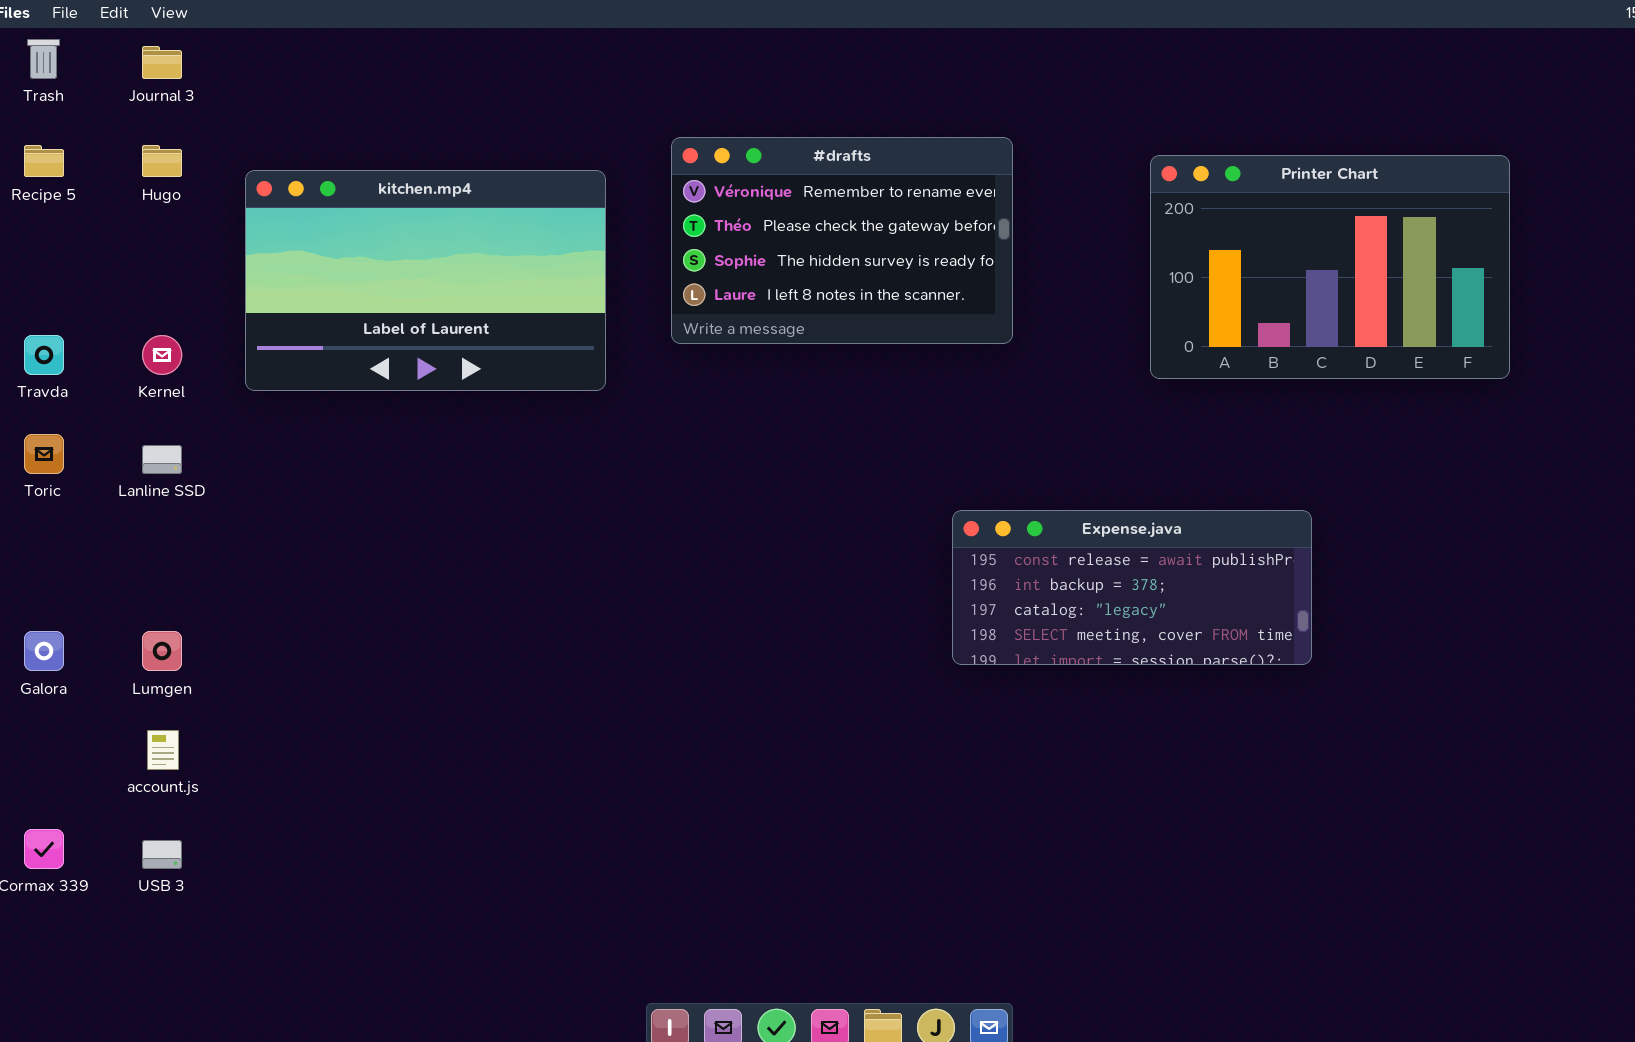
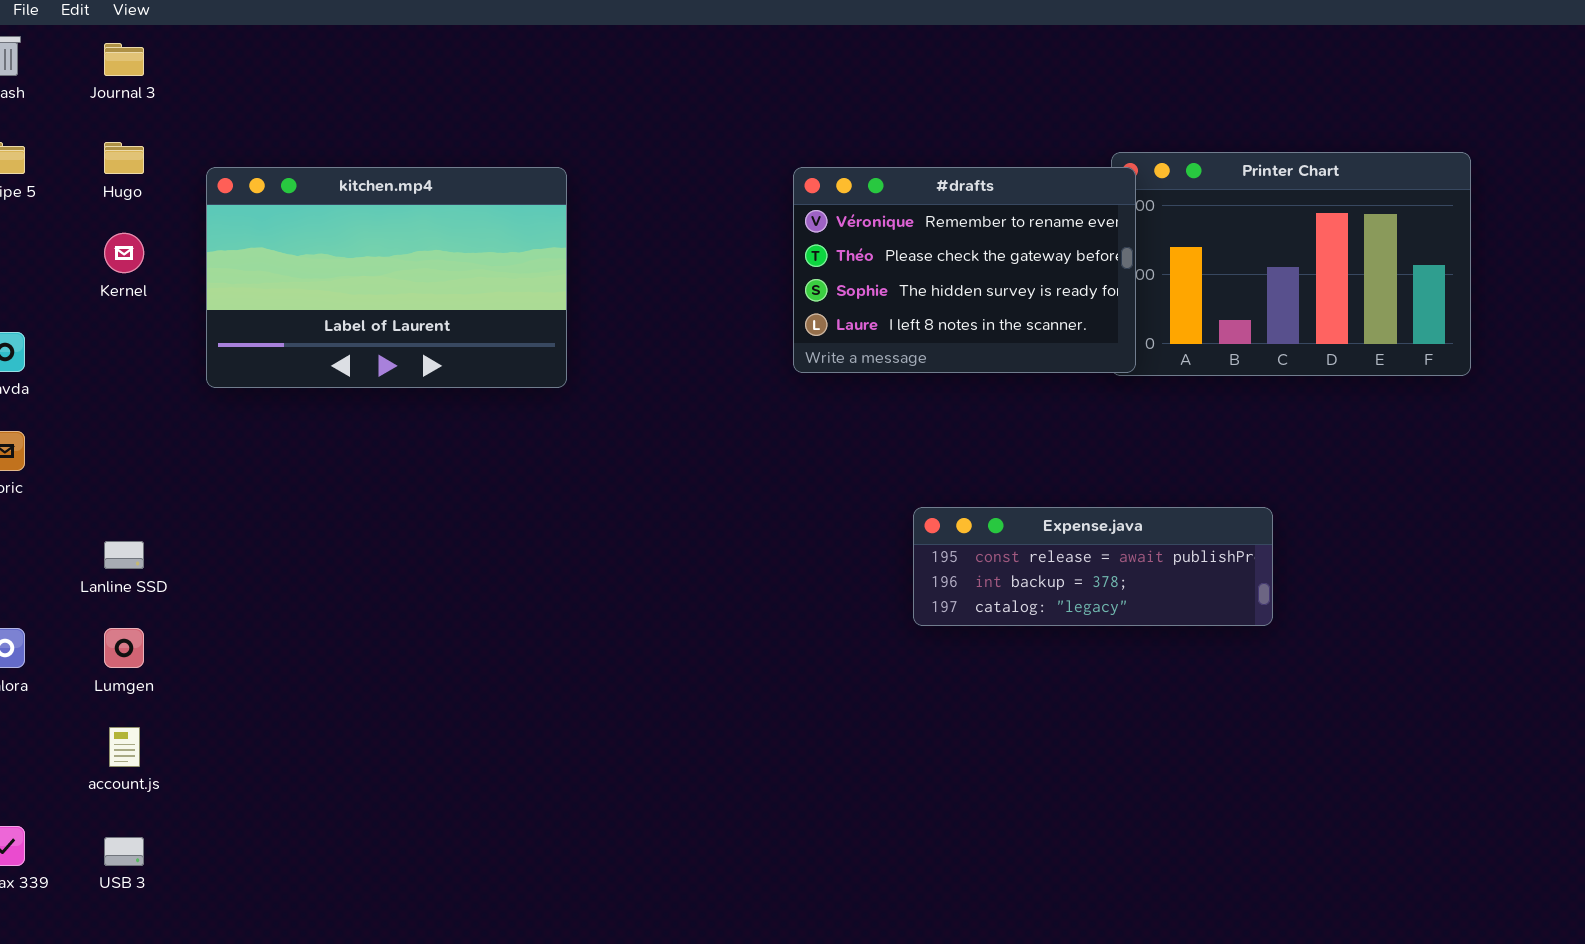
#drafts: [671,137,1013,344] -> [793,167,1136,373], moved
Kernel: [142,335,182,375] -> [104,233,144,273], moved
Lanline SSD: [142,445,182,474] -> [104,541,144,569], moved
Expense.java: [952,510,1312,665] -> [913,507,1273,626], resized

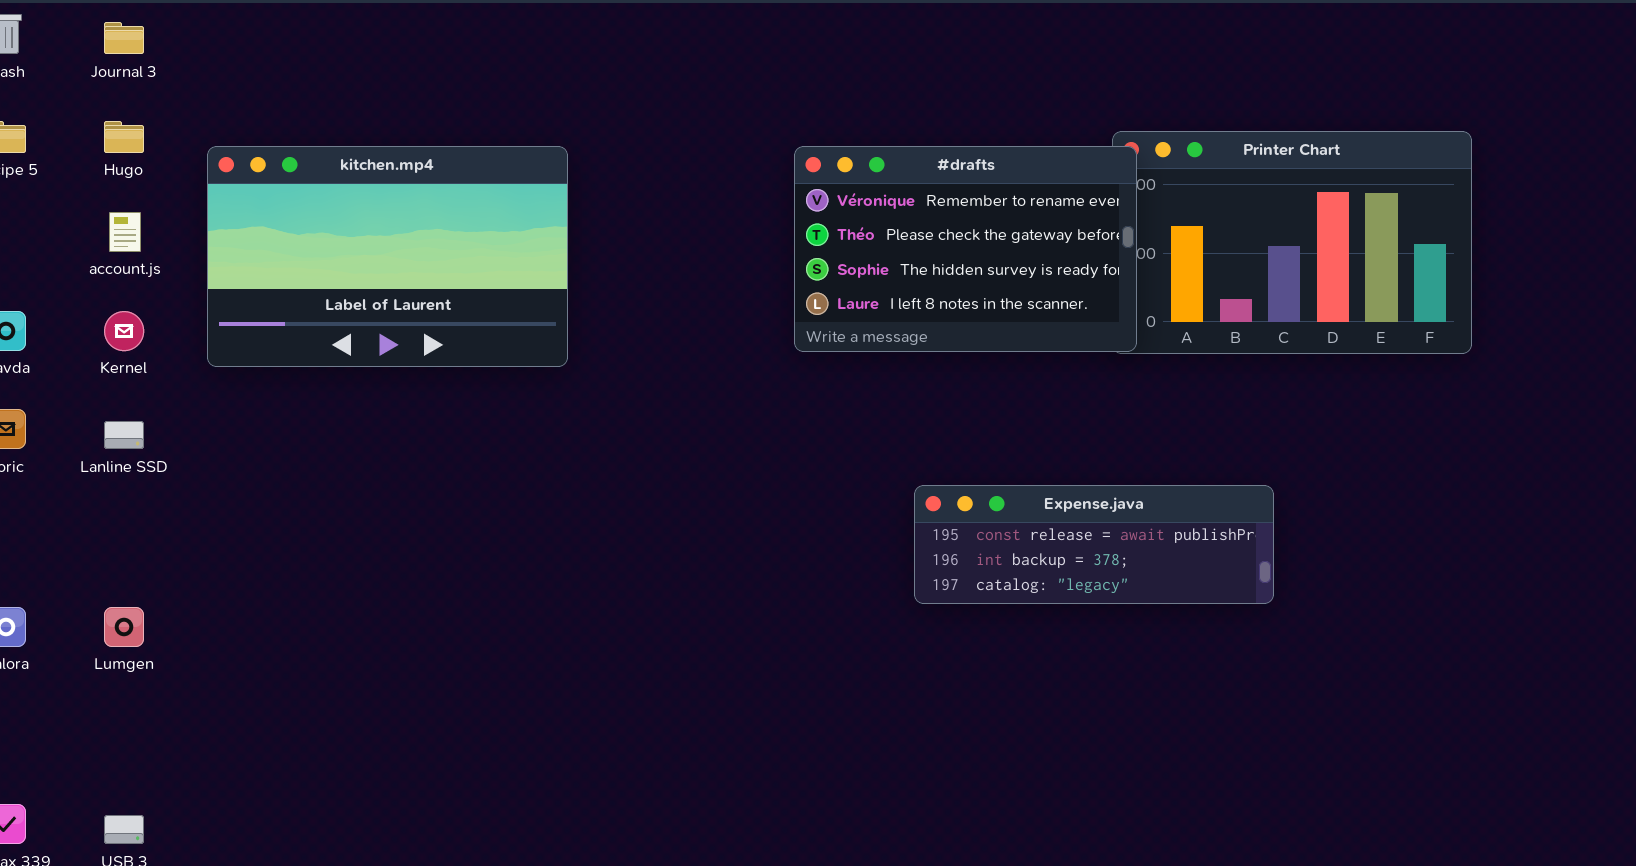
Kernel: [104,233,144,273] -> [104,311,144,351], moved
Lanline SSD: [104,541,144,569] -> [104,421,144,449], moved
account.js: [109,727,140,767] -> [109,212,141,252], moved

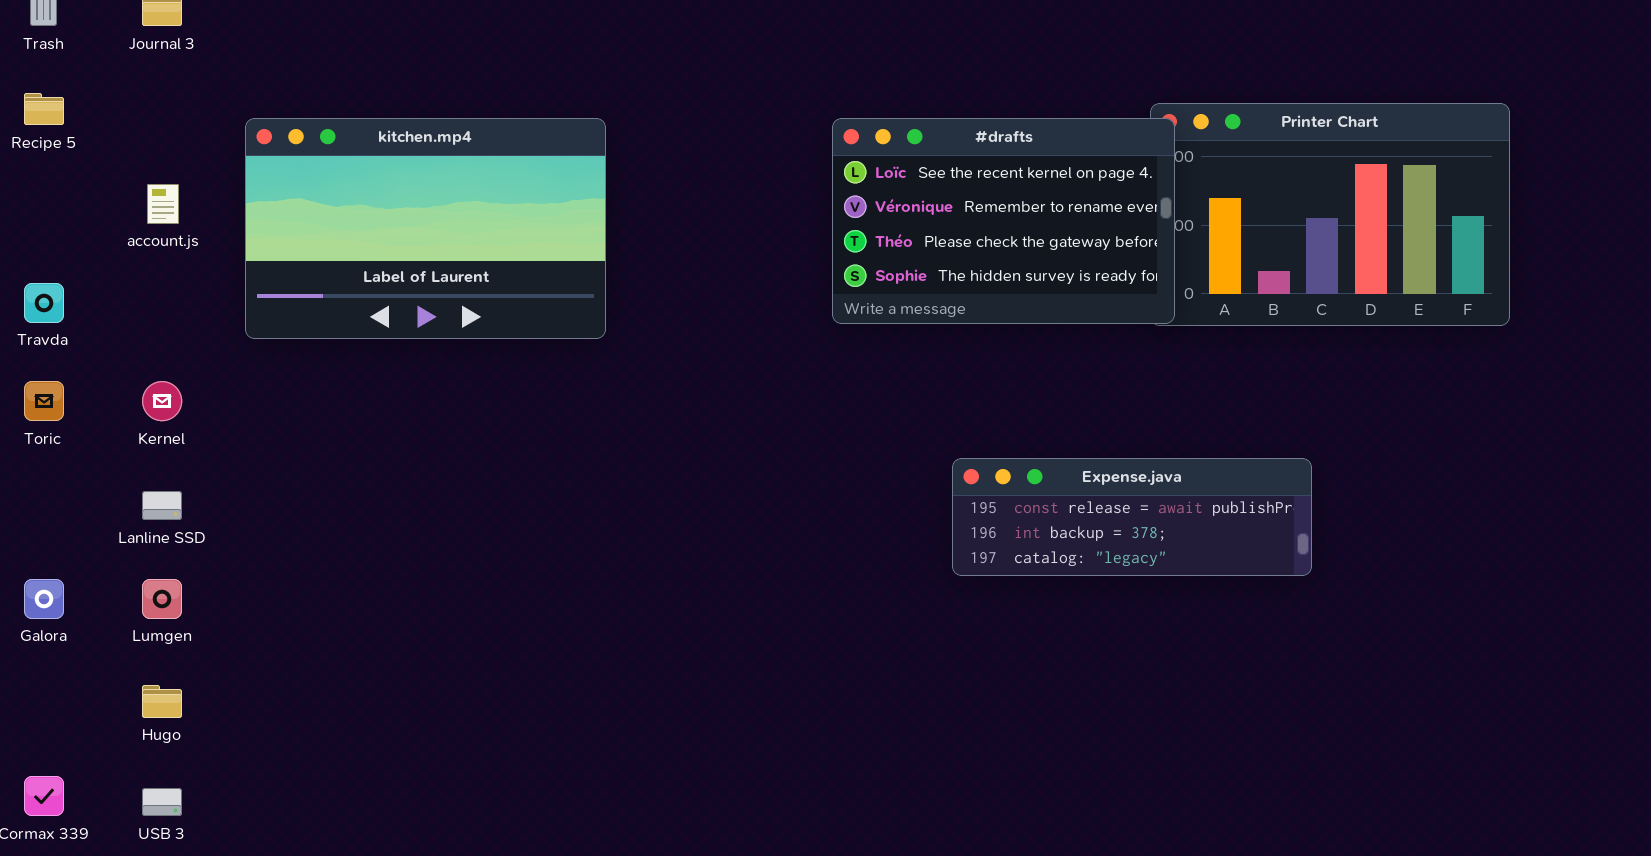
Hugo: [104,121,144,153] -> [142,685,182,718], moved
#drafts: [794,146,1137,352] -> [832,118,1175,324], scrolled up 1 row
Kernel: [104,311,144,351] -> [142,381,182,421], moved
Lanline SSD: [104,421,144,449] -> [142,491,182,520], moved

